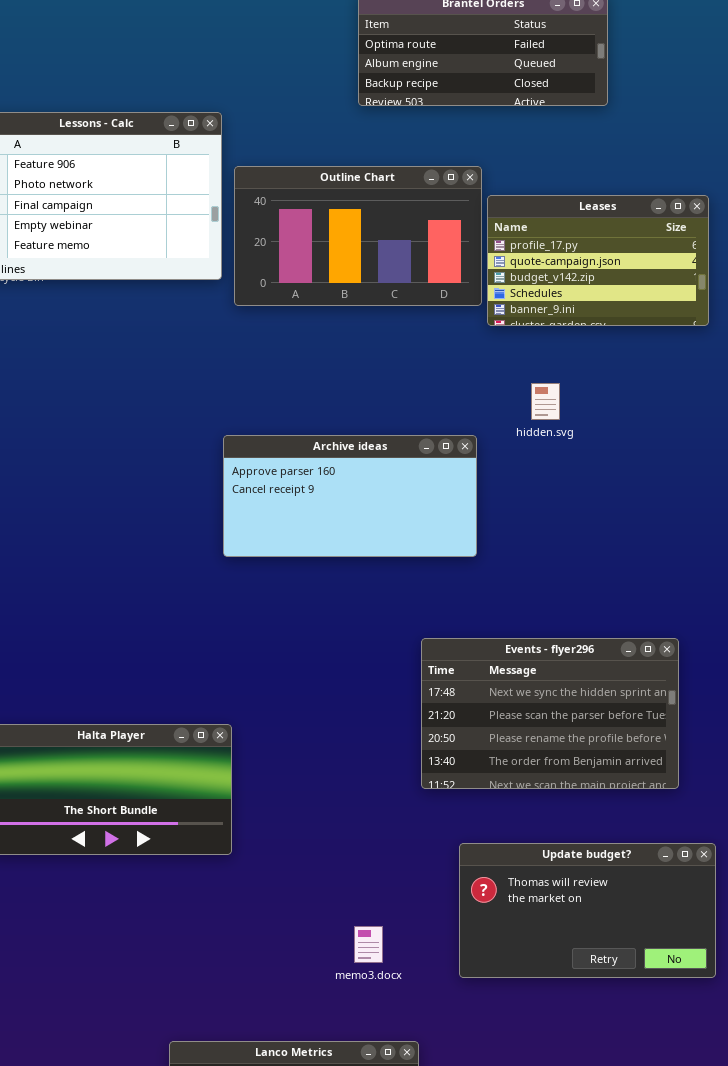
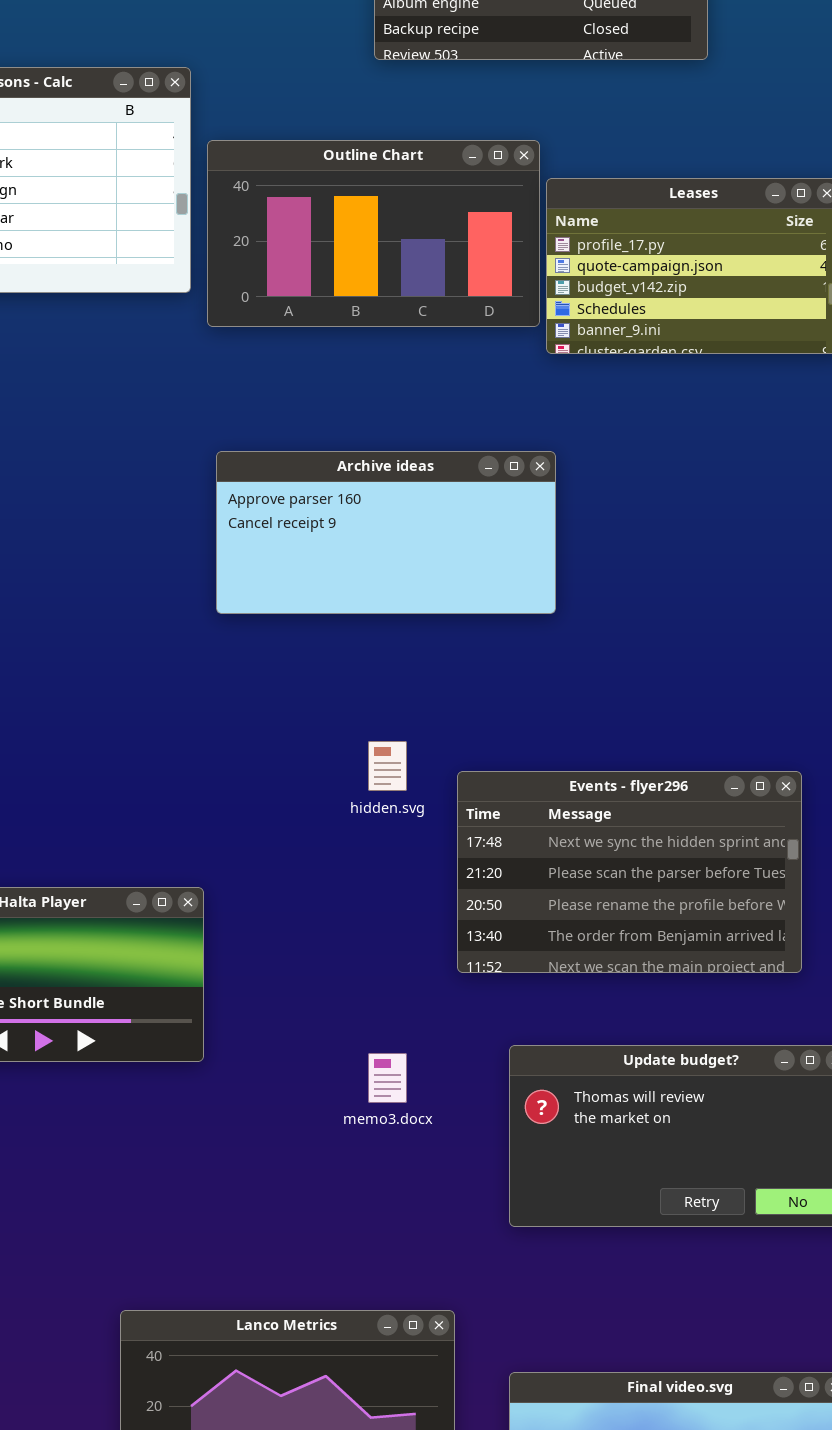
hidden.svg: [531,383,560,420] -> [368,741,407,791], moved
Archive ideas: [223,435,477,557] -> [216,451,556,614], moved
memo3.docx: [354,926,383,963] -> [368,1053,407,1103], moved

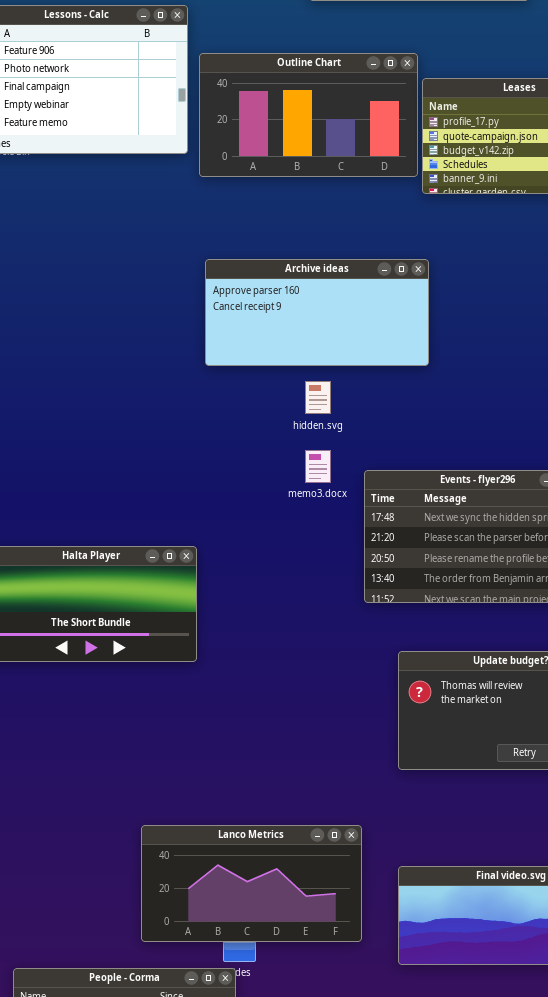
hidden.svg: [368,741,407,791] -> [305,381,331,414], moved
memo3.docx: [368,1053,407,1103] -> [305,450,331,483], moved

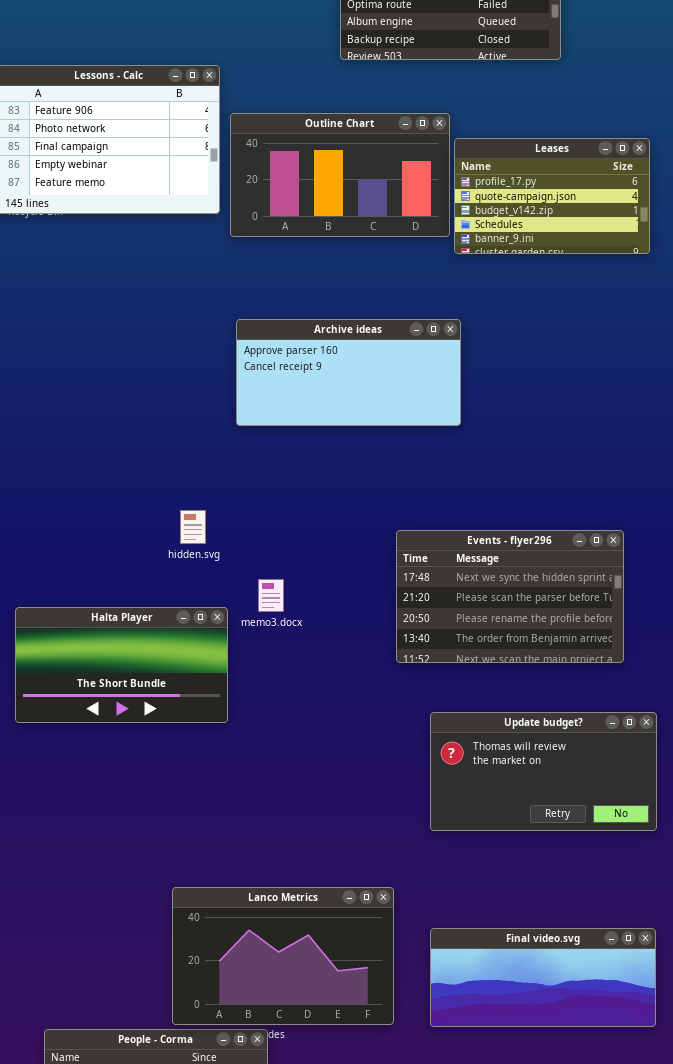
hidden.svg: [305,381,331,414] -> [180,510,206,544], moved
memo3.docx: [305,450,331,483] -> [258,579,284,612], moved
Lanco Metrics: [141,825,362,942] -> [172,887,394,1025], resized

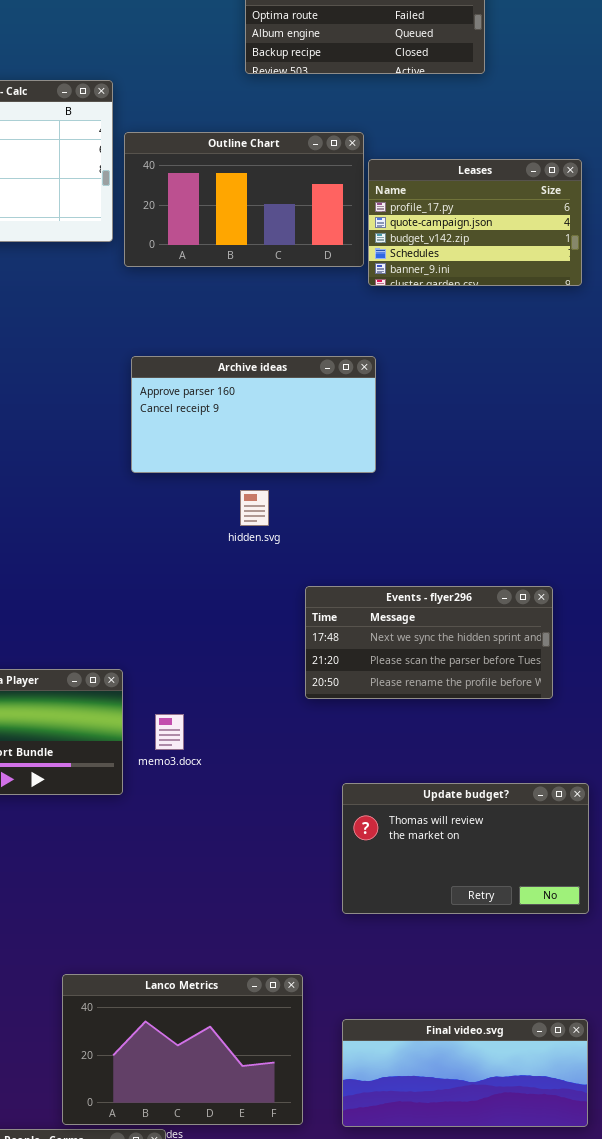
hidden.svg: [180,510,206,544] -> [240,490,269,526], moved
Events - flyer296: [396,530,624,663] -> [305,586,553,699], resized
memo3.docx: [258,579,284,612] -> [155,714,184,750], moved

